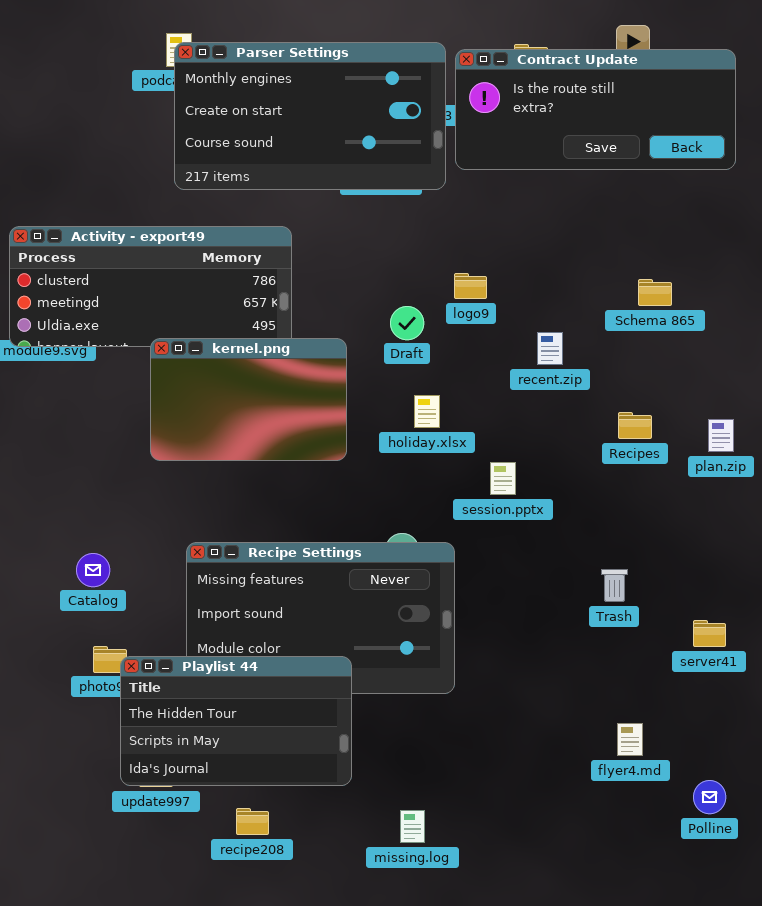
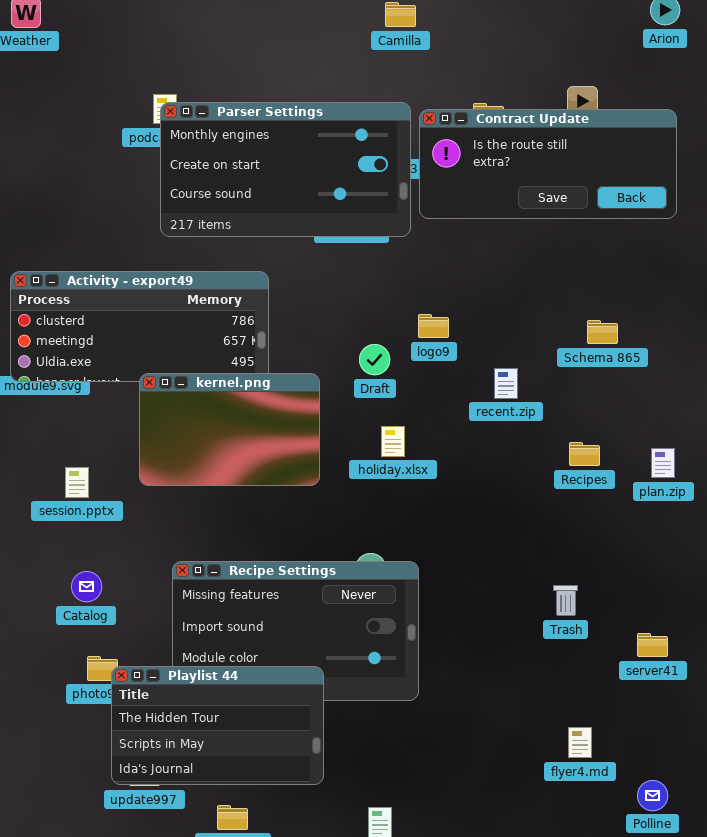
session.pptx: [490,462,516,495] -> [65,467,89,498], moved

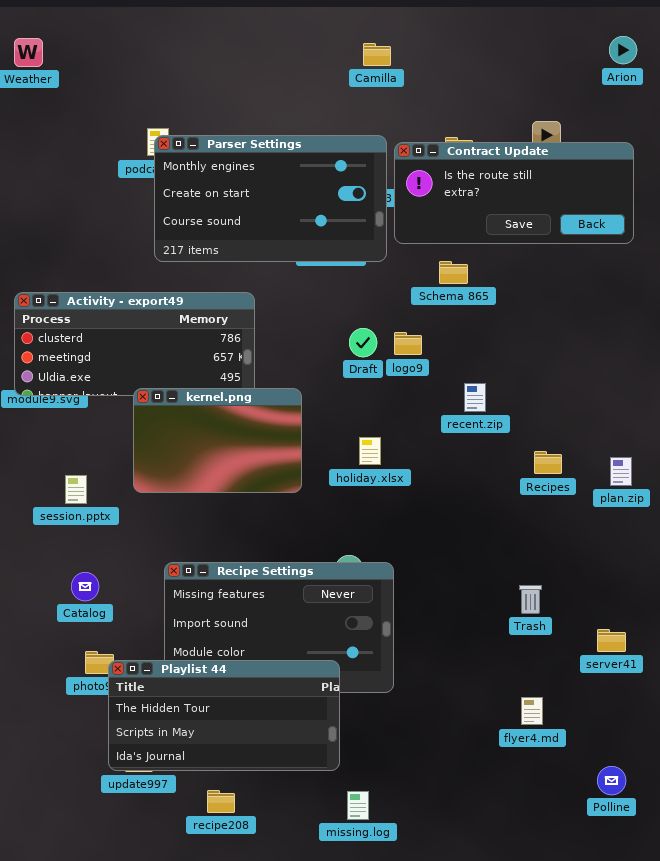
Schema 865: [587,320,618,344] -> [439,261,468,284], moved
Draft: [359,344,390,375] -> [349,328,377,357], moved
Playlist 44: [111,666,324,785] -> [108,660,340,771], resized
flyer4.md: [568,727,592,758] -> [521,697,543,725], moved

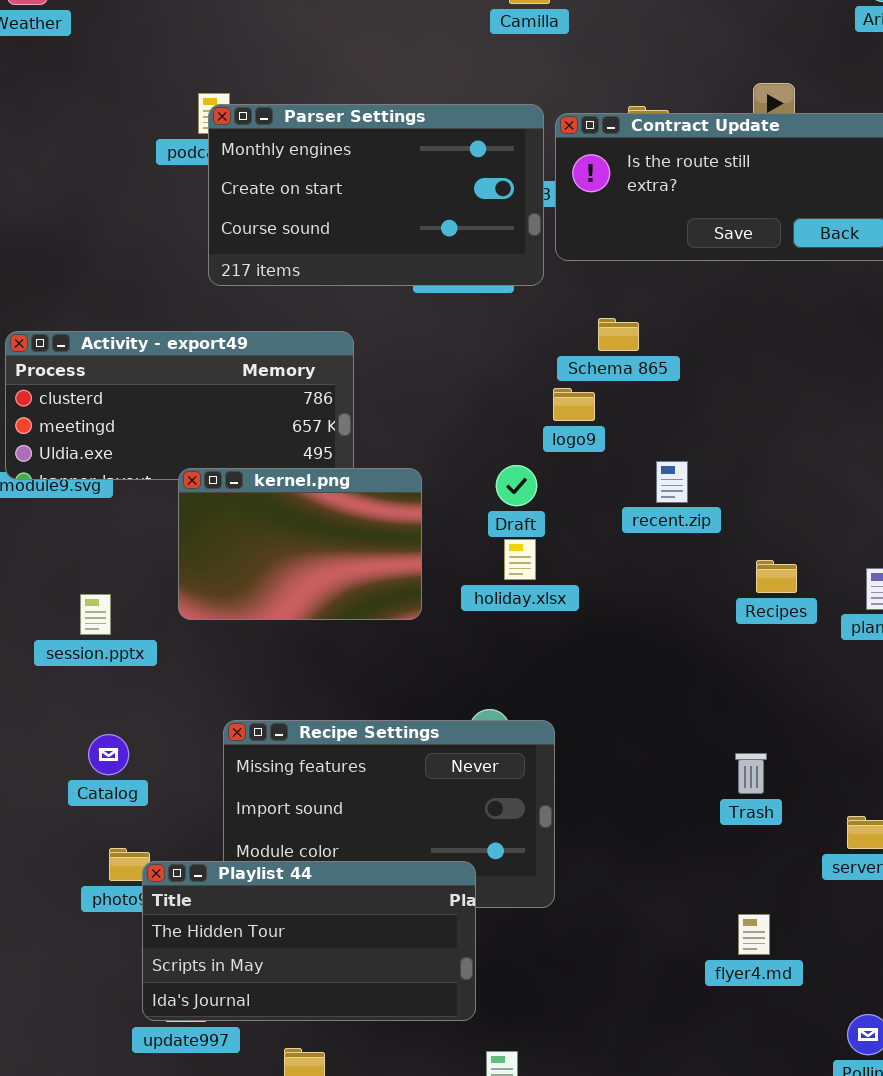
Schema 865: [439,261,468,284] -> [598,318,639,351], moved
Draft: [349,328,377,357] -> [496,465,537,506], moved

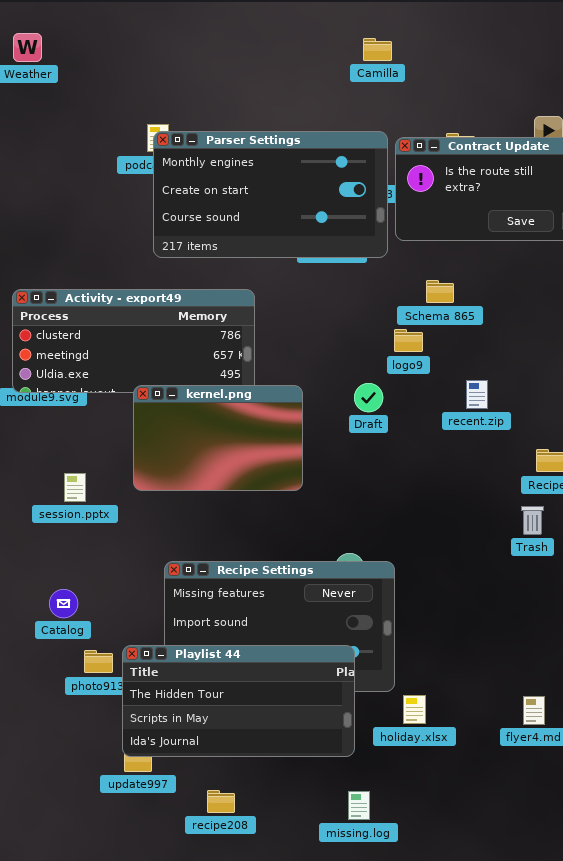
holiday.xlsx: [504,539,536,580] -> [403,695,426,724], moved
Catalog: [88,734,129,775] -> [49,589,78,618], moved
Trash: [735,753,767,794] -> [521,506,544,535], moved
Playlist 44: [142,861,476,1021] -> [122,645,355,757], moved

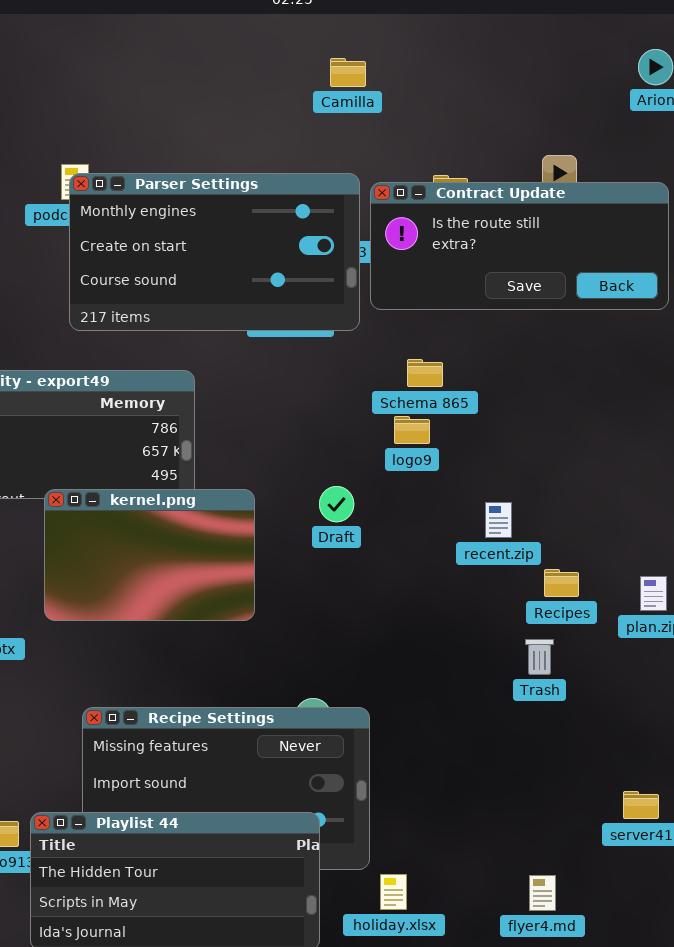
logo9: [394,329,423,352] -> [394,416,430,444], moved
recent.zip: [466,380,488,409] -> [485,502,512,538], moved

